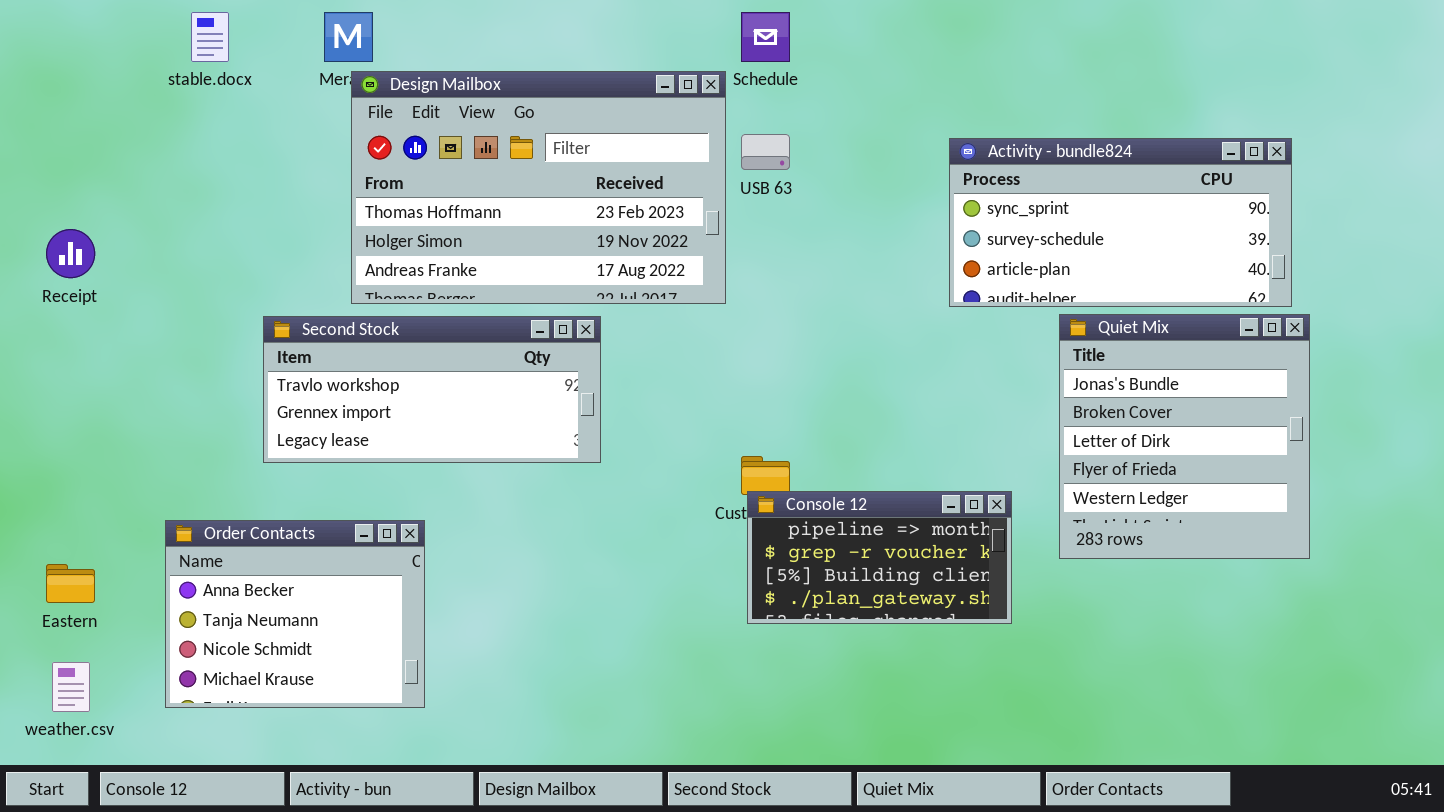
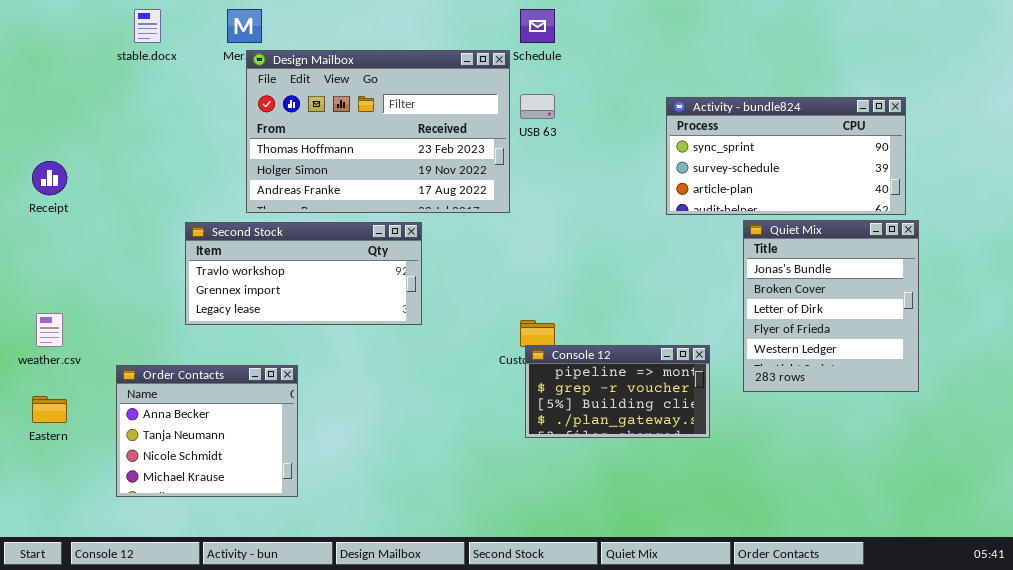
weather.csv: [52,662,90,712] -> [36,313,63,347], moved

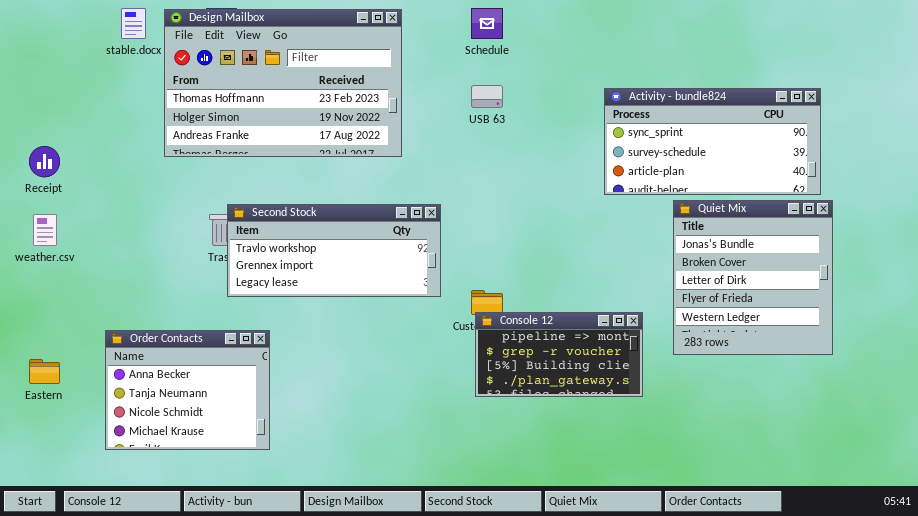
Design Mailbox: [246,50,510,213] -> [164,9,402,157], moved
Second Stock: [185,222,422,325] -> [227,204,441,297], moved
weather.csv: [36,313,63,347] -> [33,214,57,246], moved

